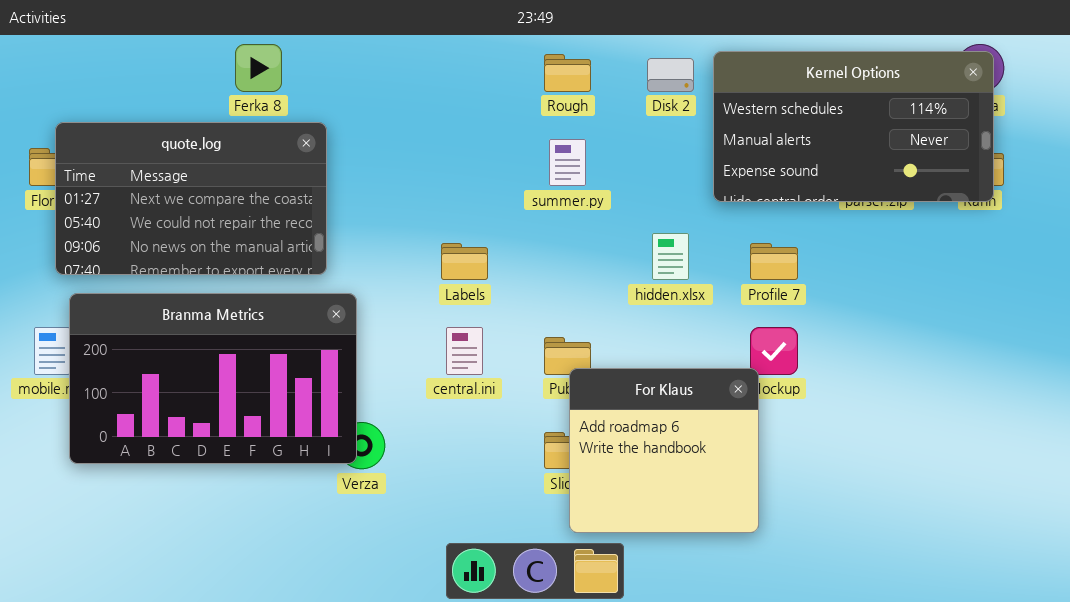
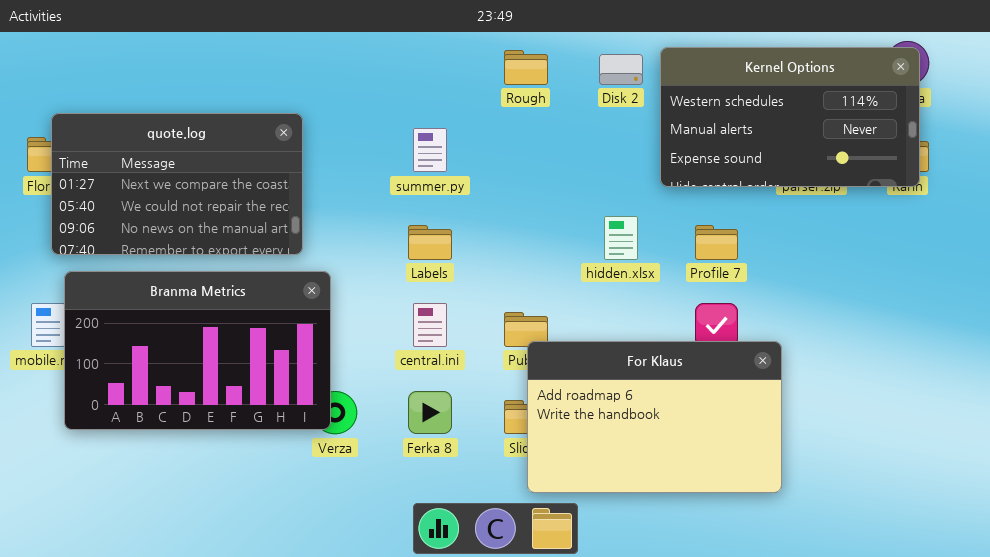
Ferka 8: [235,44,282,92] -> [408,391,452,434], moved
summer.py: [549,139,586,186] -> [413,128,447,172], moved
For Klaus: [569,368,759,533] -> [527,341,782,493], resized

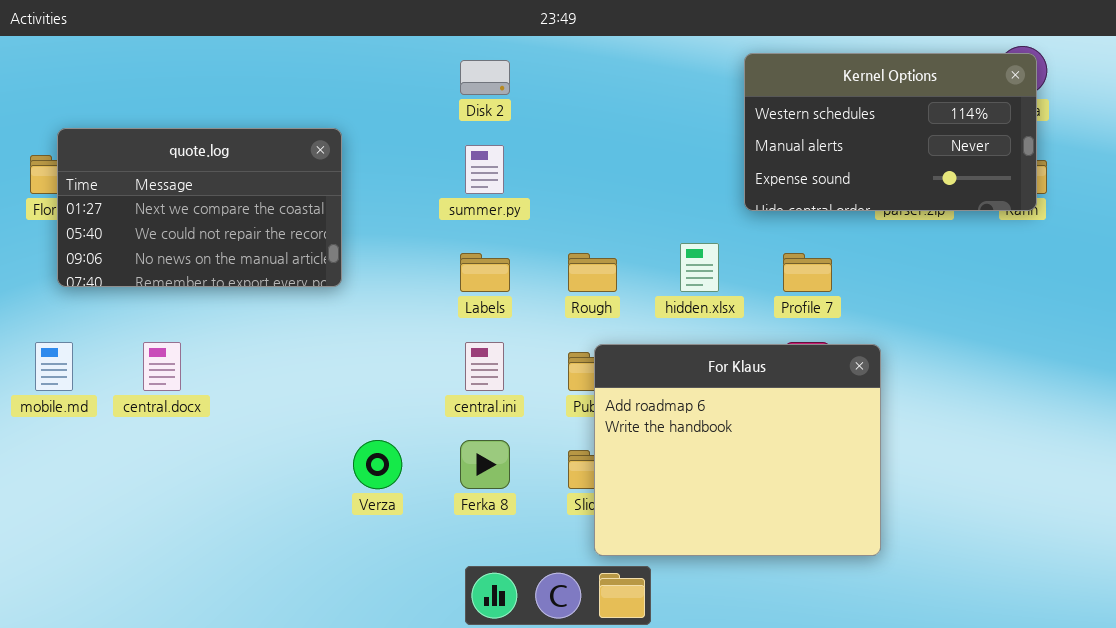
Rough: [504,50,548,85] -> [568,253,617,292], moved
Disk 2: [599,54,643,85] -> [460,60,510,95], moved
Branma Metrics: [64,271,331,430] -> none, closed
For Klaus: [527,341,782,493] -> [594,344,881,556], resized

